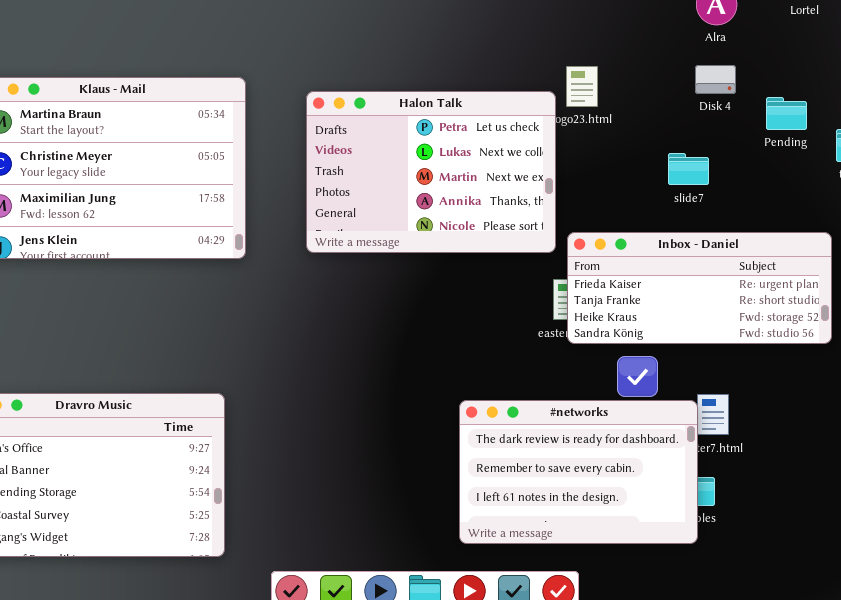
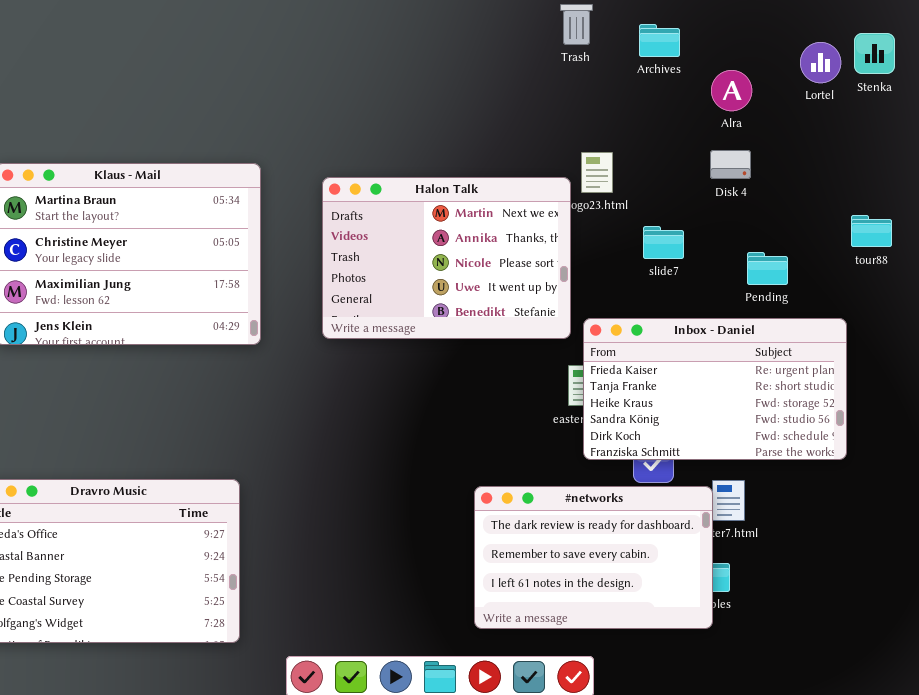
Halon Talk: [306,91,556,253] -> [322,177,571,339], scrolled down 2 rows
Pending: [766,97,807,130] -> [747,252,788,285], moved
slide7: [668,153,709,185] -> [643,226,684,259], moved
Inbox - Daniel: [567,232,832,344] -> [583,318,847,460], resized

